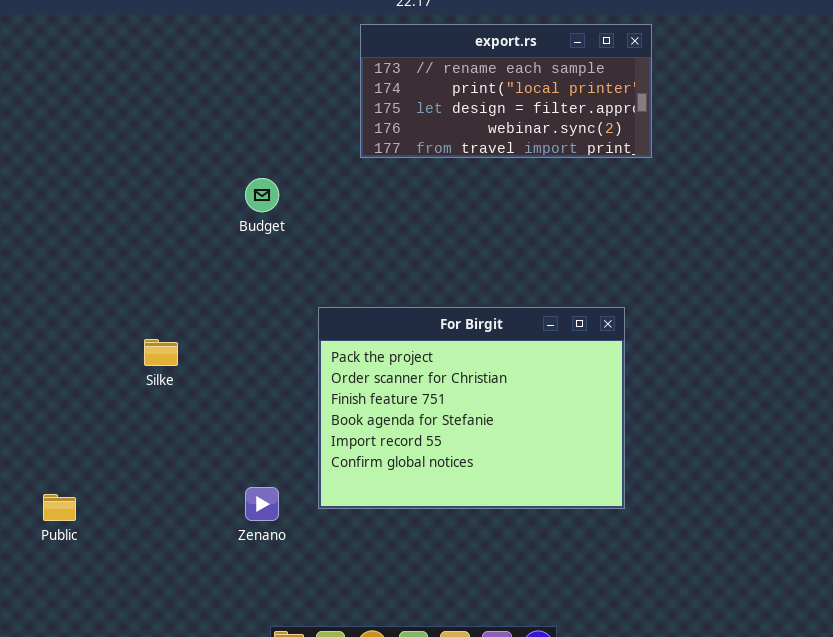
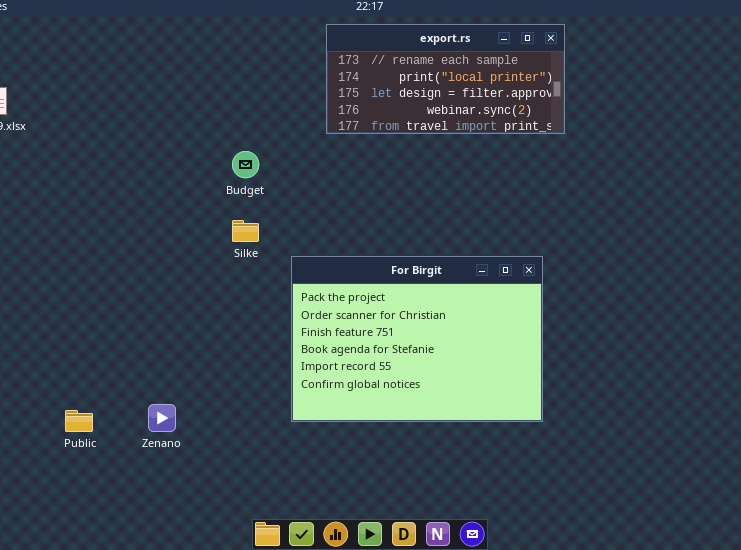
Silke: [144,339,178,366] -> [232,220,259,242], moved
Zenano: [245,487,279,521] -> [148,404,176,432], moved

